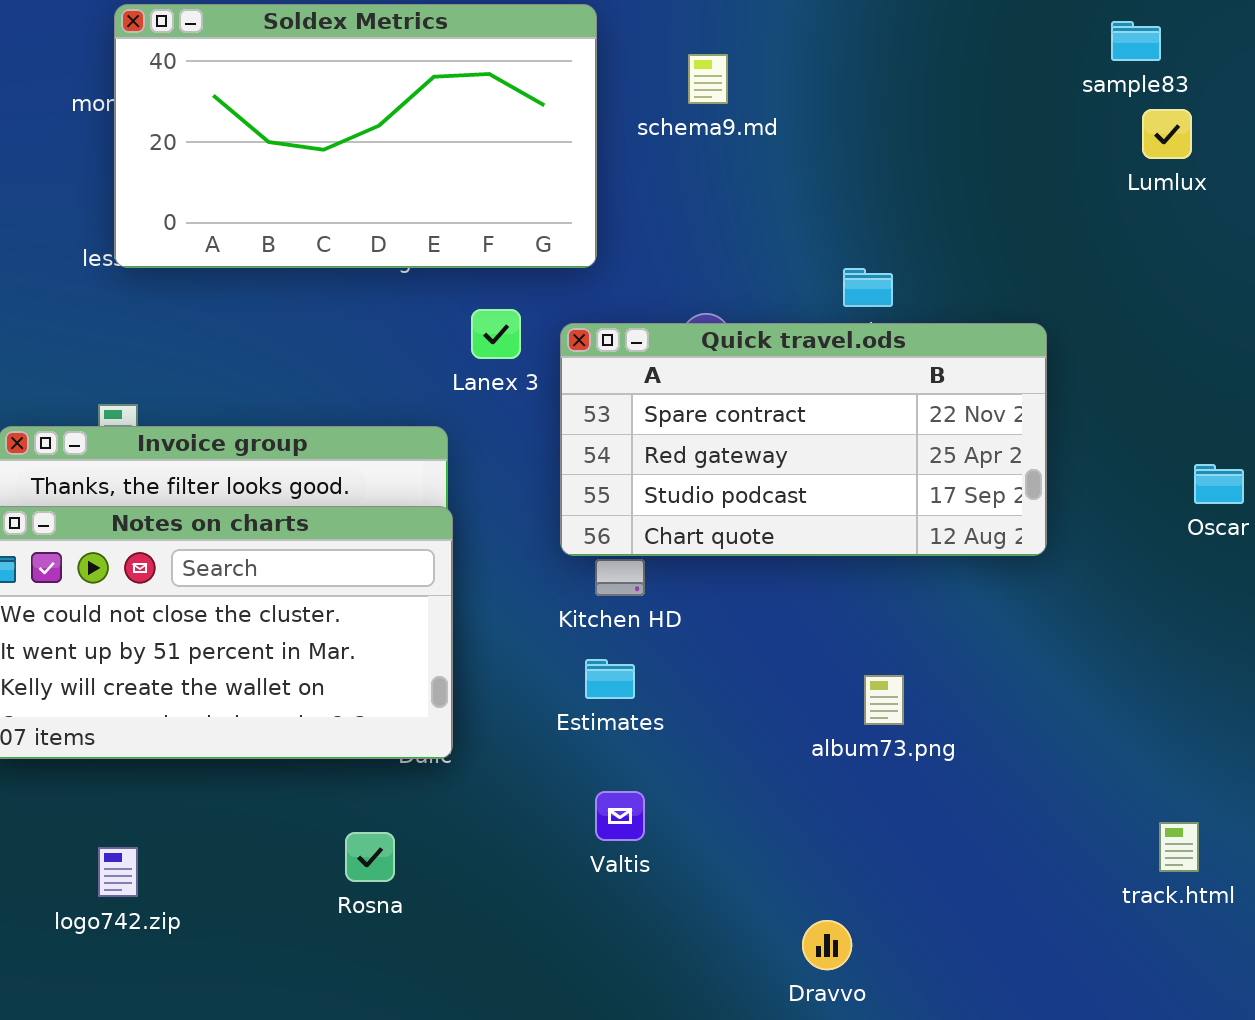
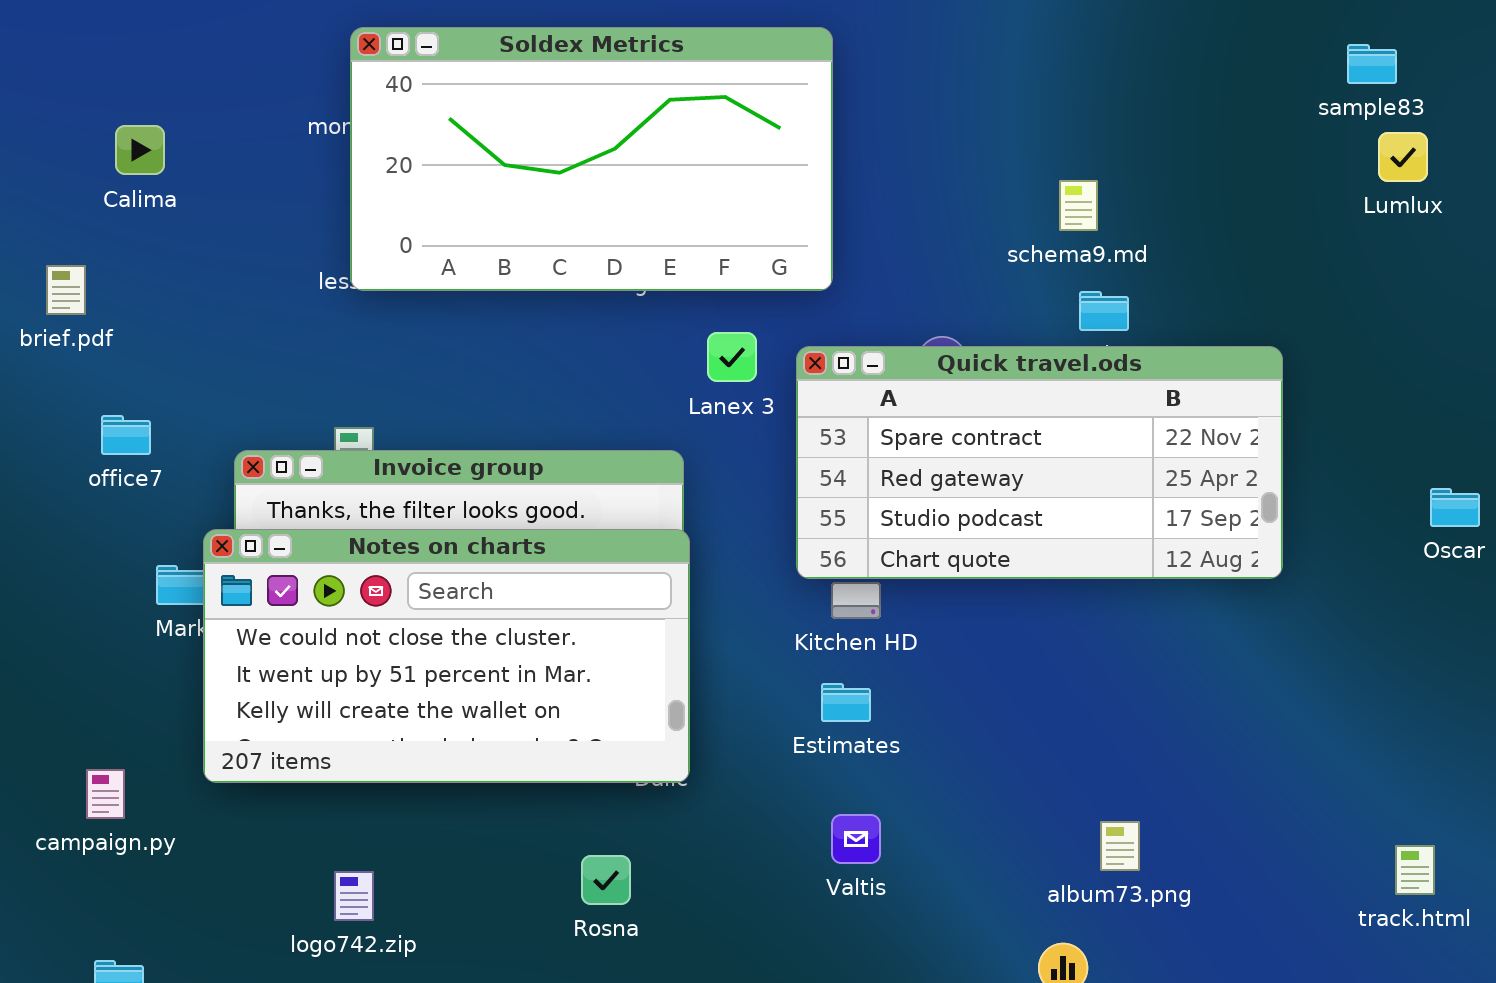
schema9.md: [688,54,728,104] -> [1059,180,1098,231], moved
album73.png: [864,675,904,725] -> [1100,821,1140,871], moved

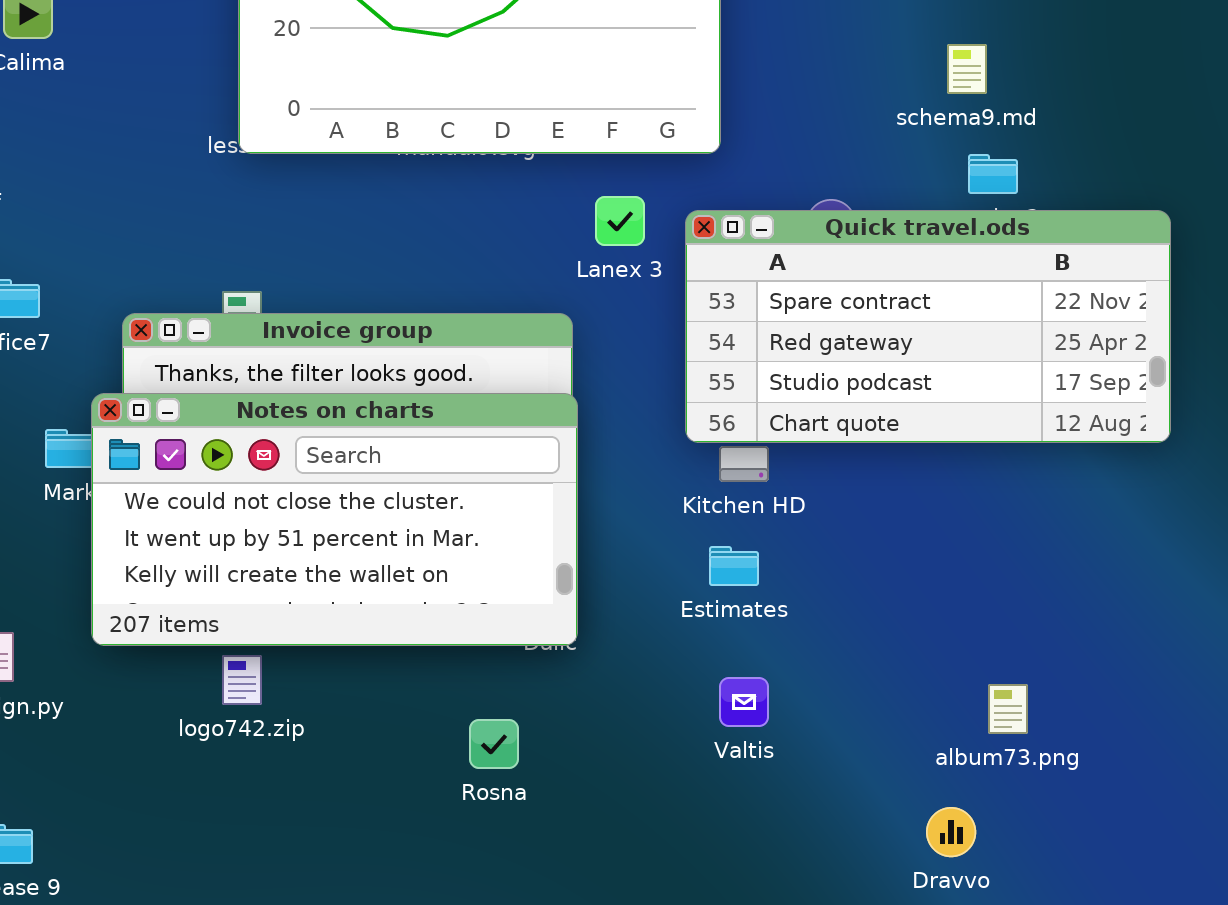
logo742.zip: [334,871,374,921] -> [222,655,262,705], moved

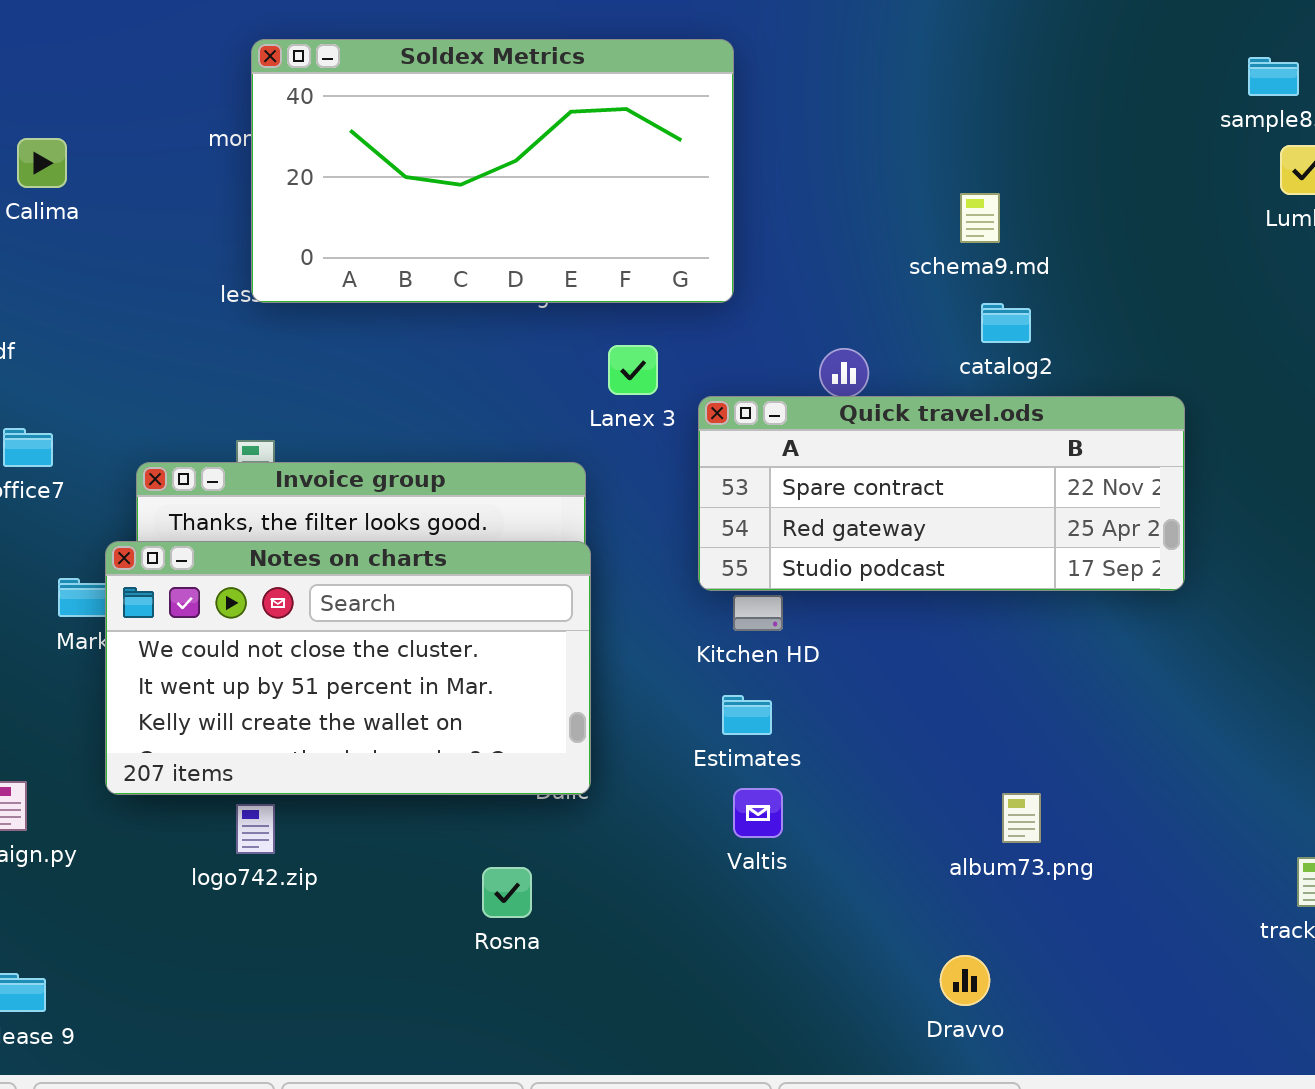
Quick travel.ods: [685,210,1171,443] -> [698,396,1185,591], resized
Valtis: [719,677,769,727] -> [733,788,783,838], moved
album73.png: [988,684,1028,734] -> [1002,793,1041,843], moved

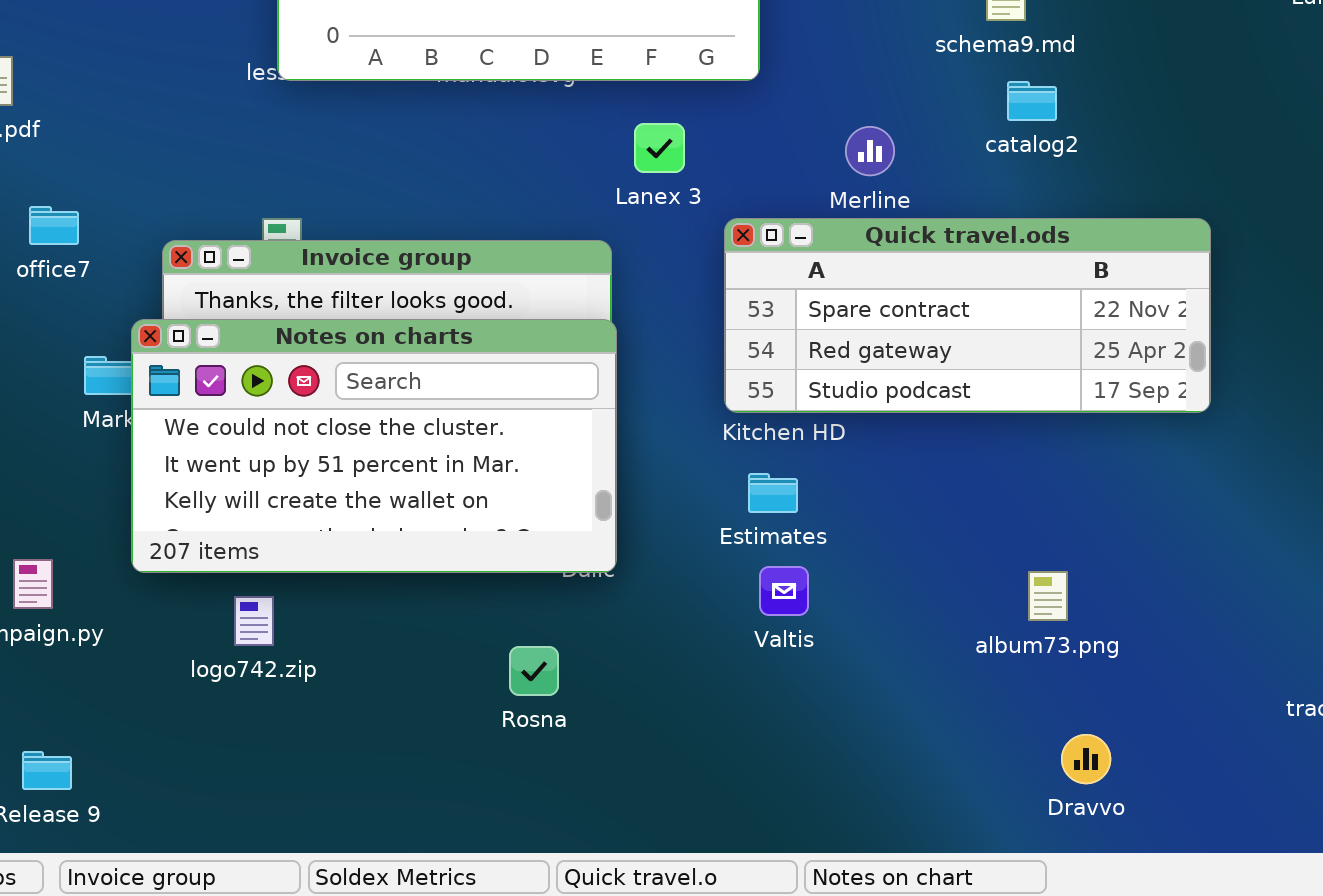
Quick travel.ods: [698,396,1185,591] -> [724,218,1211,413], moved
logo742.zip: [236,804,275,854] -> [234,596,274,646], moved
Dravvo: [940,955,990,1006] -> [1061,734,1111,784], moved

